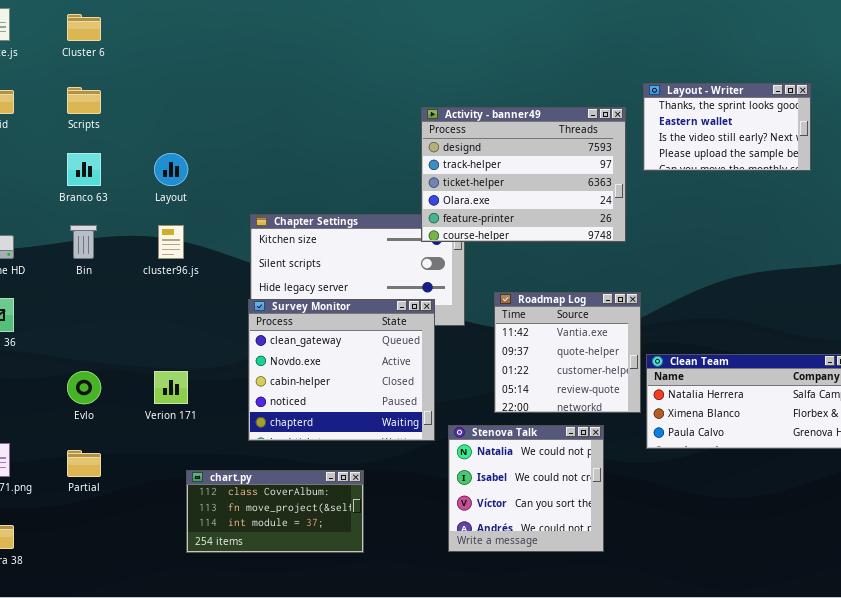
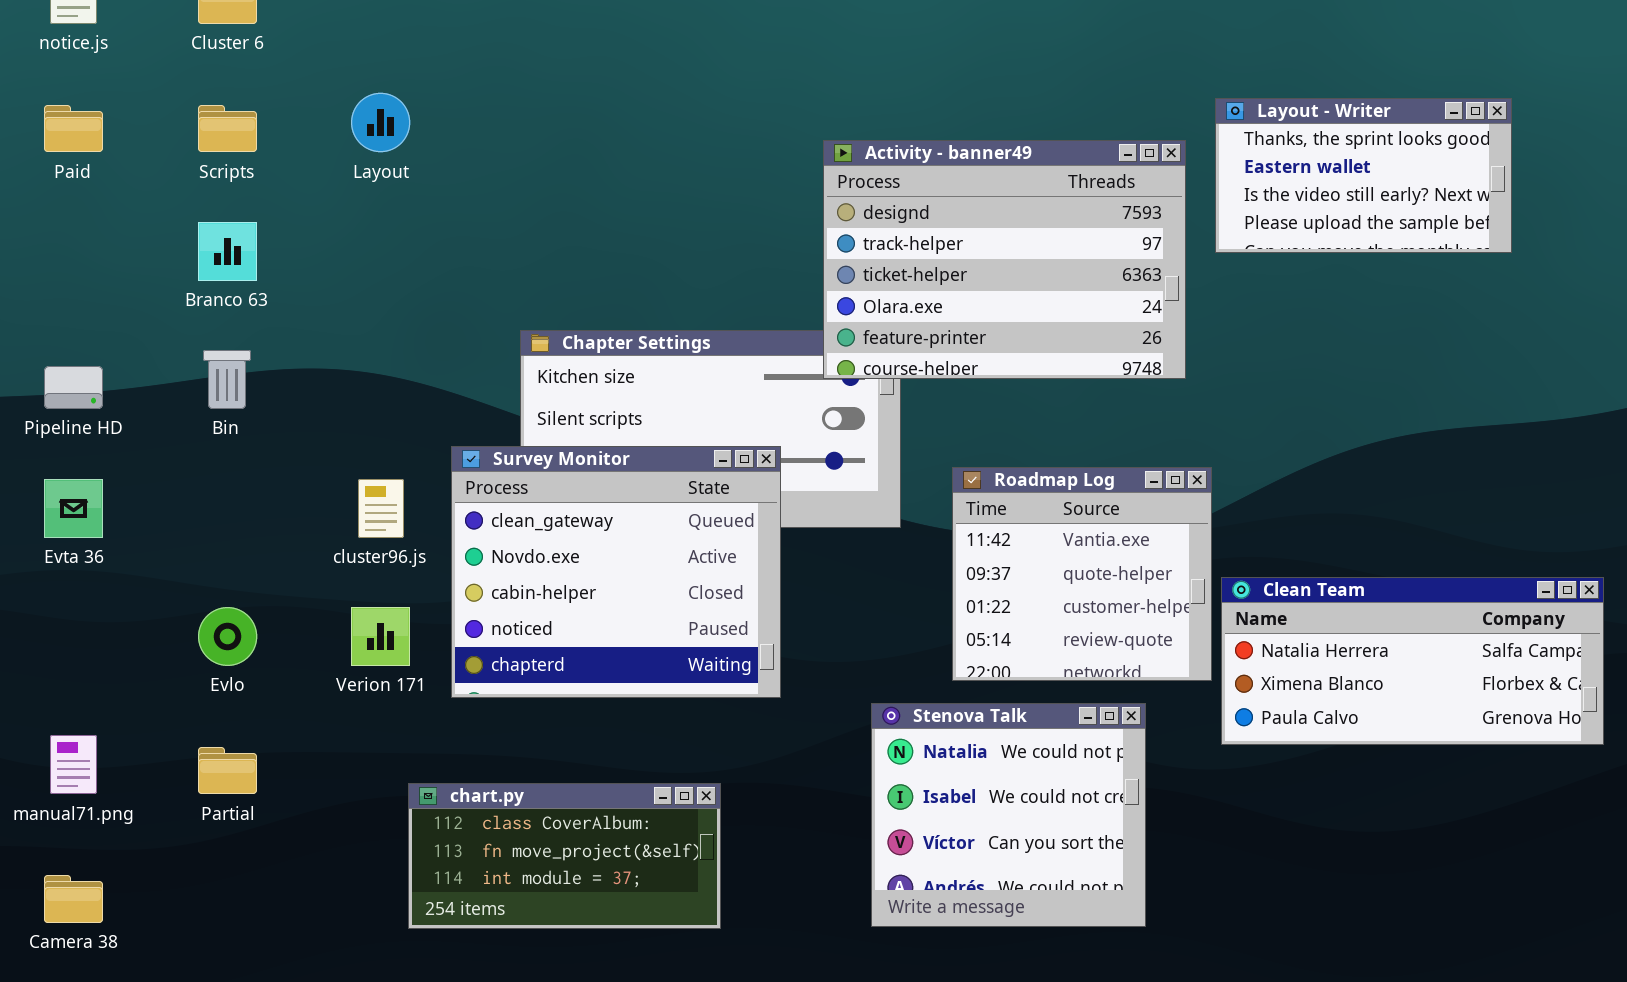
Layout: [154,153,188,186] -> [351,93,410,152], moved
cluster96.js: [158,225,184,259] -> [358,479,404,538], moved
Survey Monitor: [248,299,435,441] -> [451,446,781,698], moved

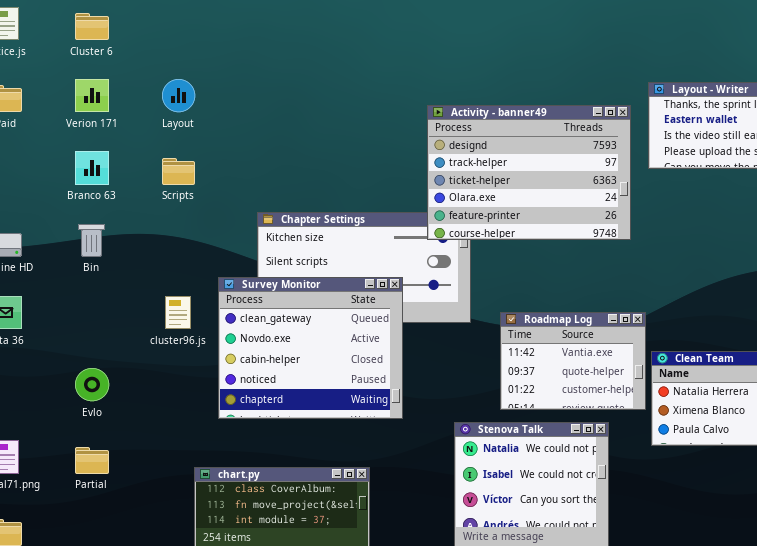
Scripts: [198,105,257,152] -> [162,158,195,185], moved
Roadmap Log: [952,467,1212,681] -> [500,312,646,410], resized
Verion 171: [351,607,410,666] -> [75,79,109,112], moved

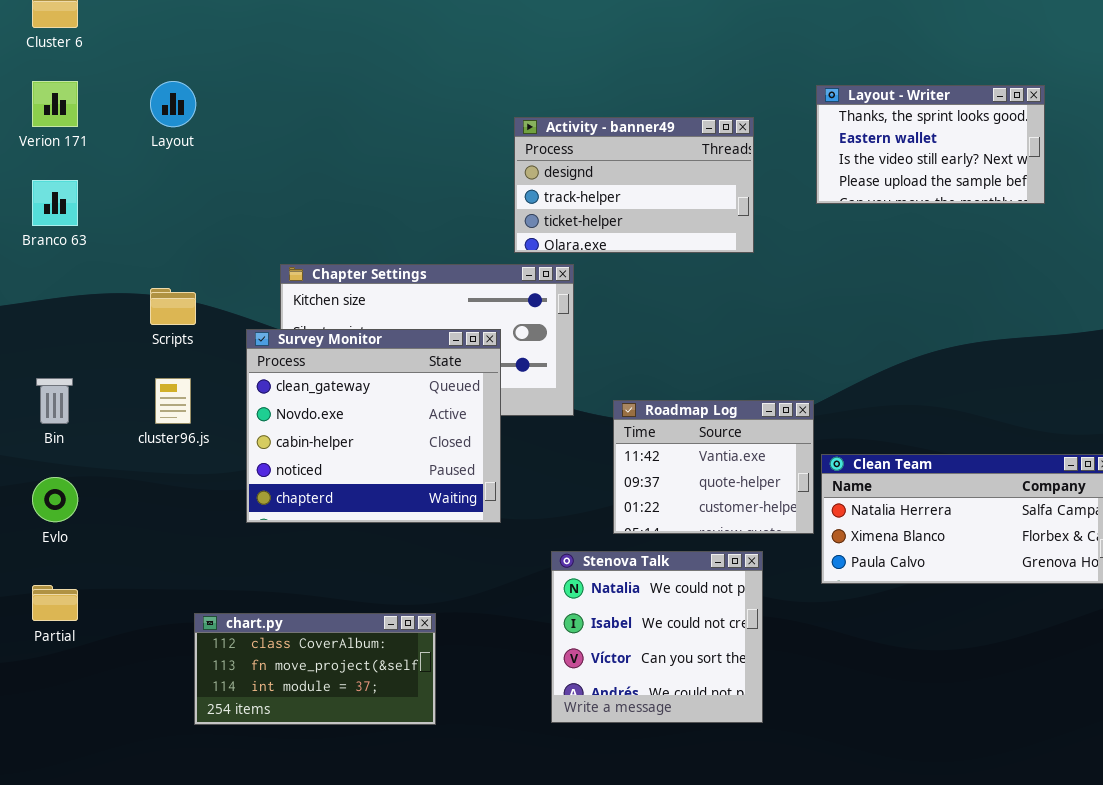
Activity - banner49: [427,105,631,240] -> [514,117,754,253], resized
Scripts: [162,158,195,185] -> [150,288,196,325], moved
Bin: [78,224,105,257] -> [36,378,73,424], moved
Survey Monitor: [218,277,403,419] -> [246,329,501,523], moved

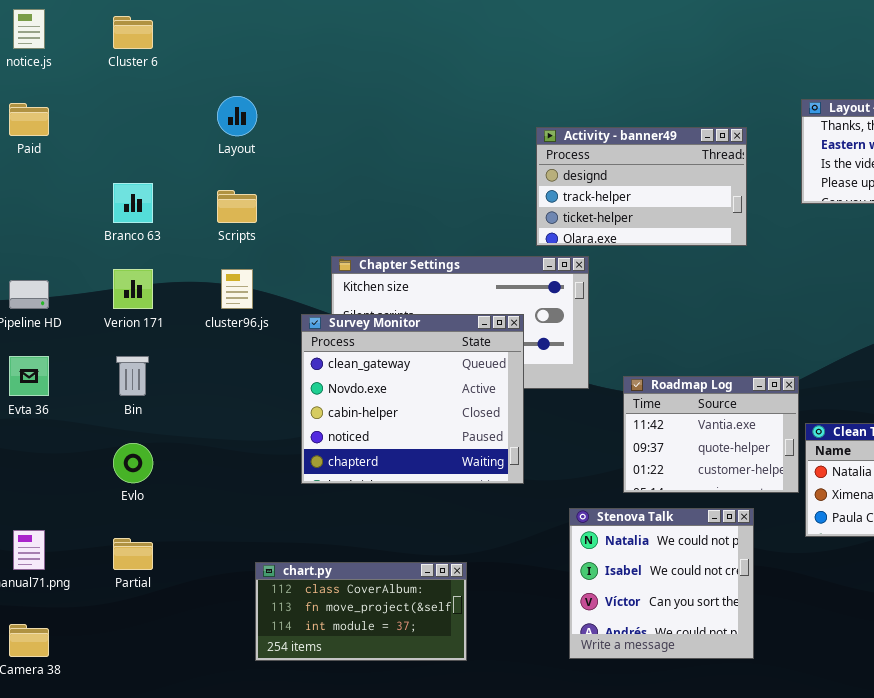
Verion 171: [32,81,78,127] -> [113,269,153,309], moved
Scripts: [150,288,196,325] -> [217,190,257,223], moved
cluster96.js: [155,378,191,424] -> [221,269,253,309], moved

